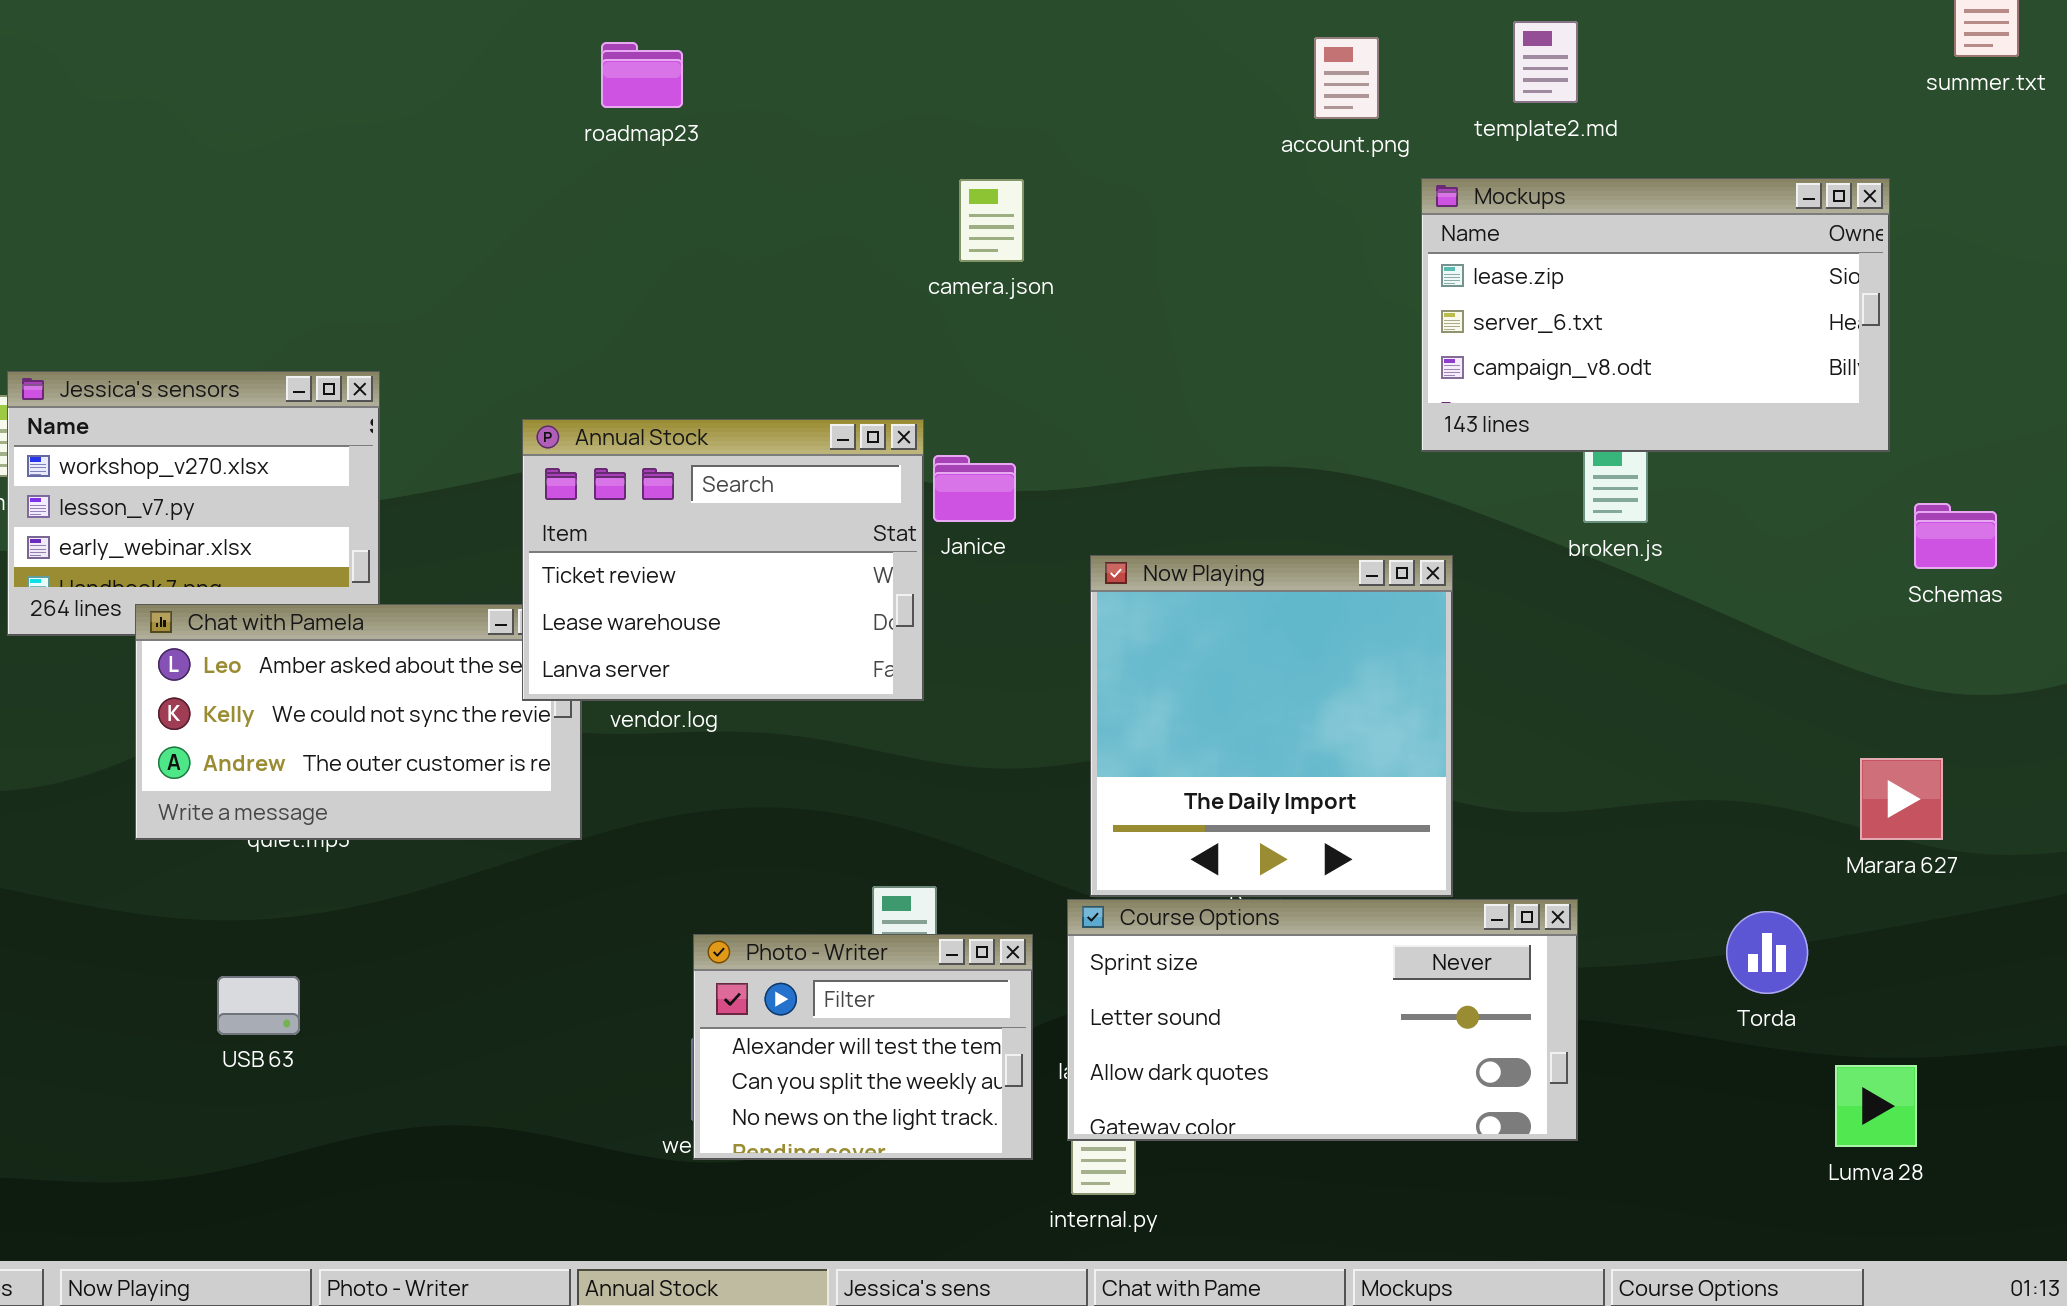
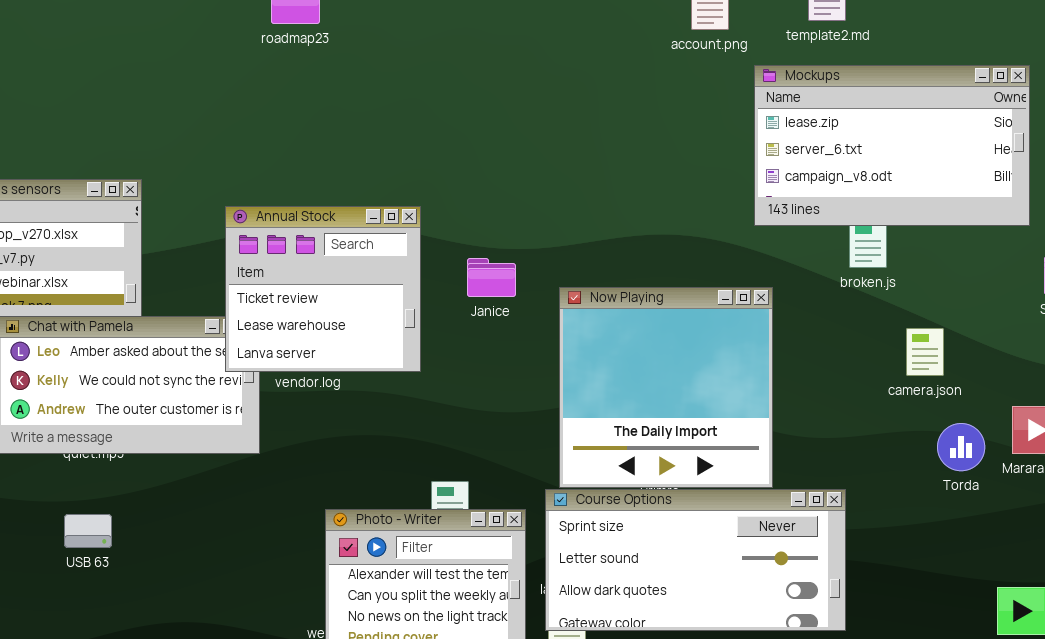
camera.json: [959,179,1024,262] -> [906,328,944,376], moved
Annual Stock: [522,419,924,701] -> [225,206,421,372], resized
Janice: [933,455,1016,522] -> [467,258,516,297], moved
Torda: [1726,911,1808,994] -> [937,423,985,471], moved
USB 63: [217,976,300,1035] -> [64,514,112,548], moved

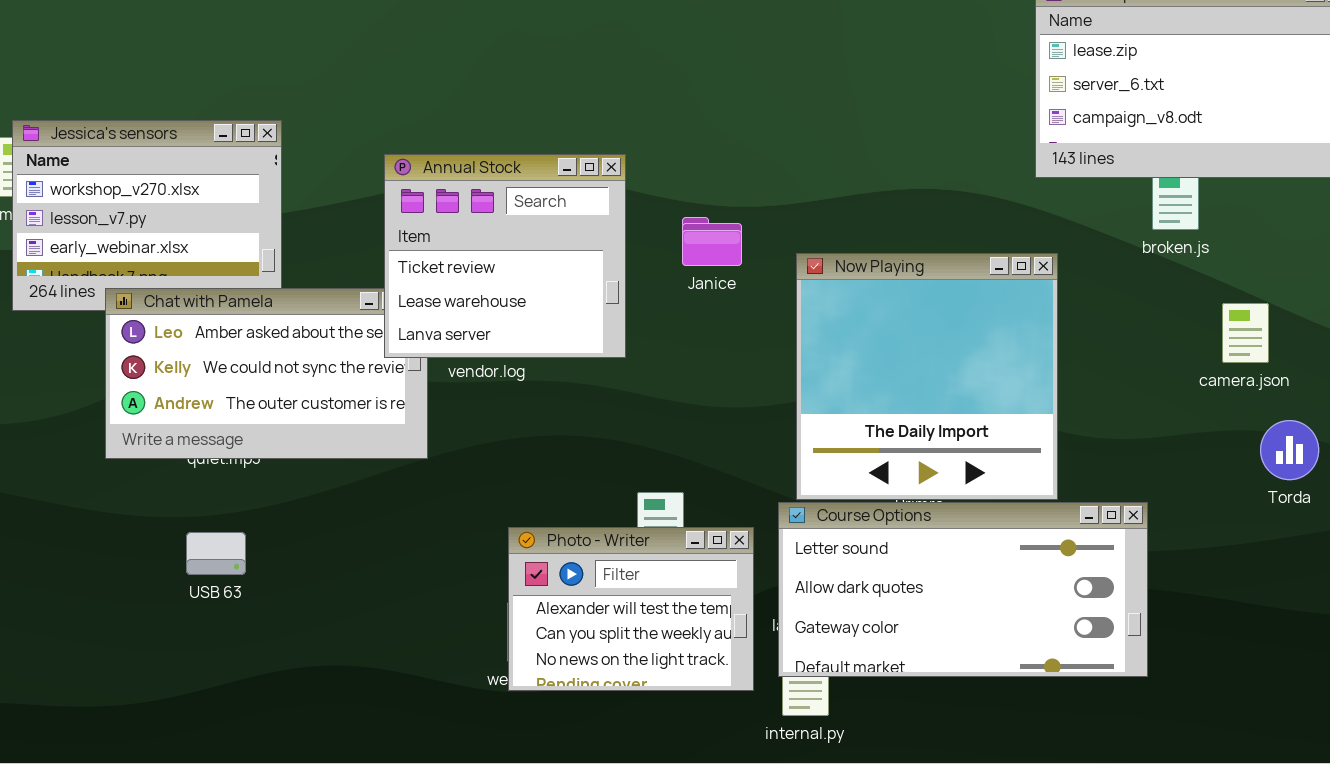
Course Options: [545,489,846,631] -> [778,502,1148,677], scrolled down 1 row

